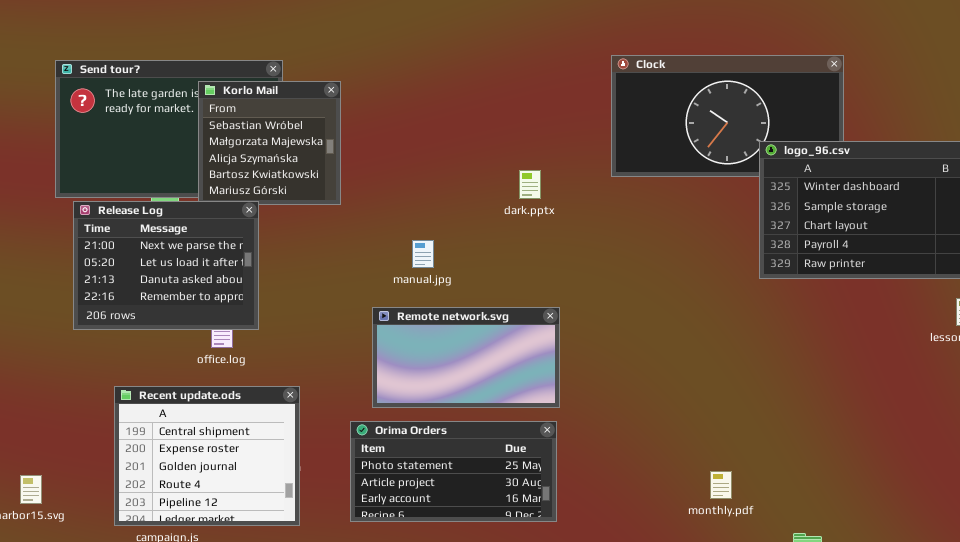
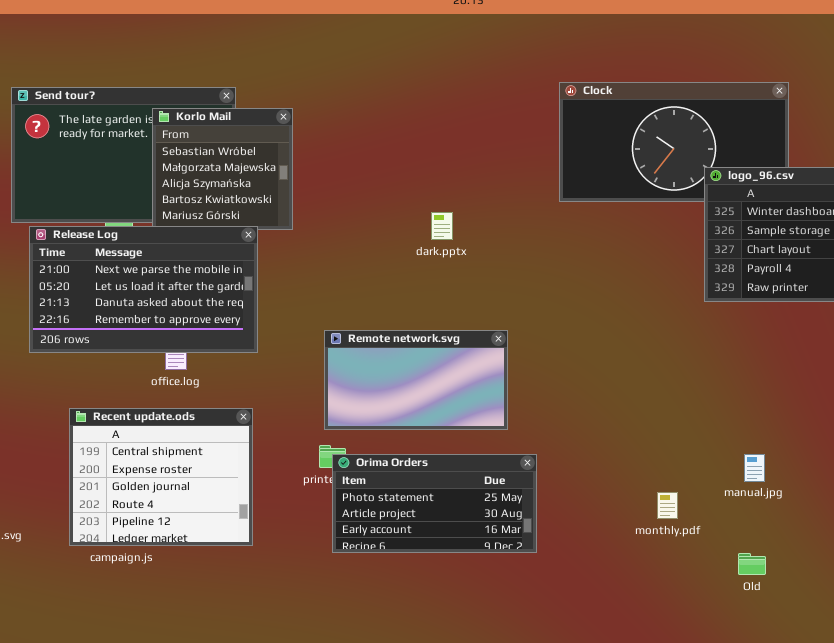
dark.pptx: [519,170,541,199] -> [431,212,453,240], moved
Release Log: [73,201,259,330] -> [29,226,258,353], resized
manual.jpg: [412,240,434,268] -> [744,454,765,482], moved
Orima Orders: [350,421,557,522] -> [332,454,537,553], moved

